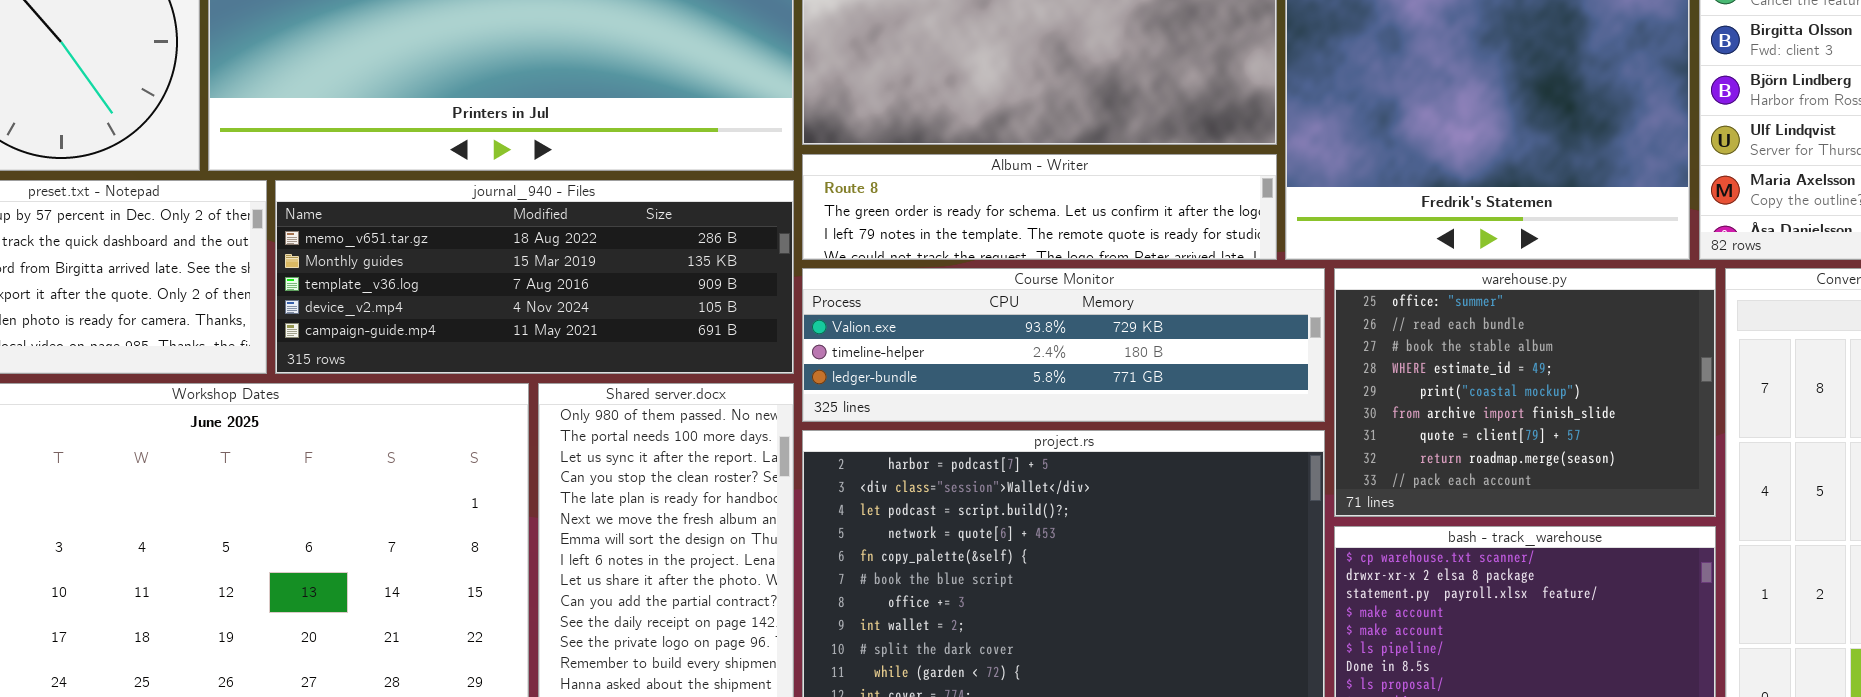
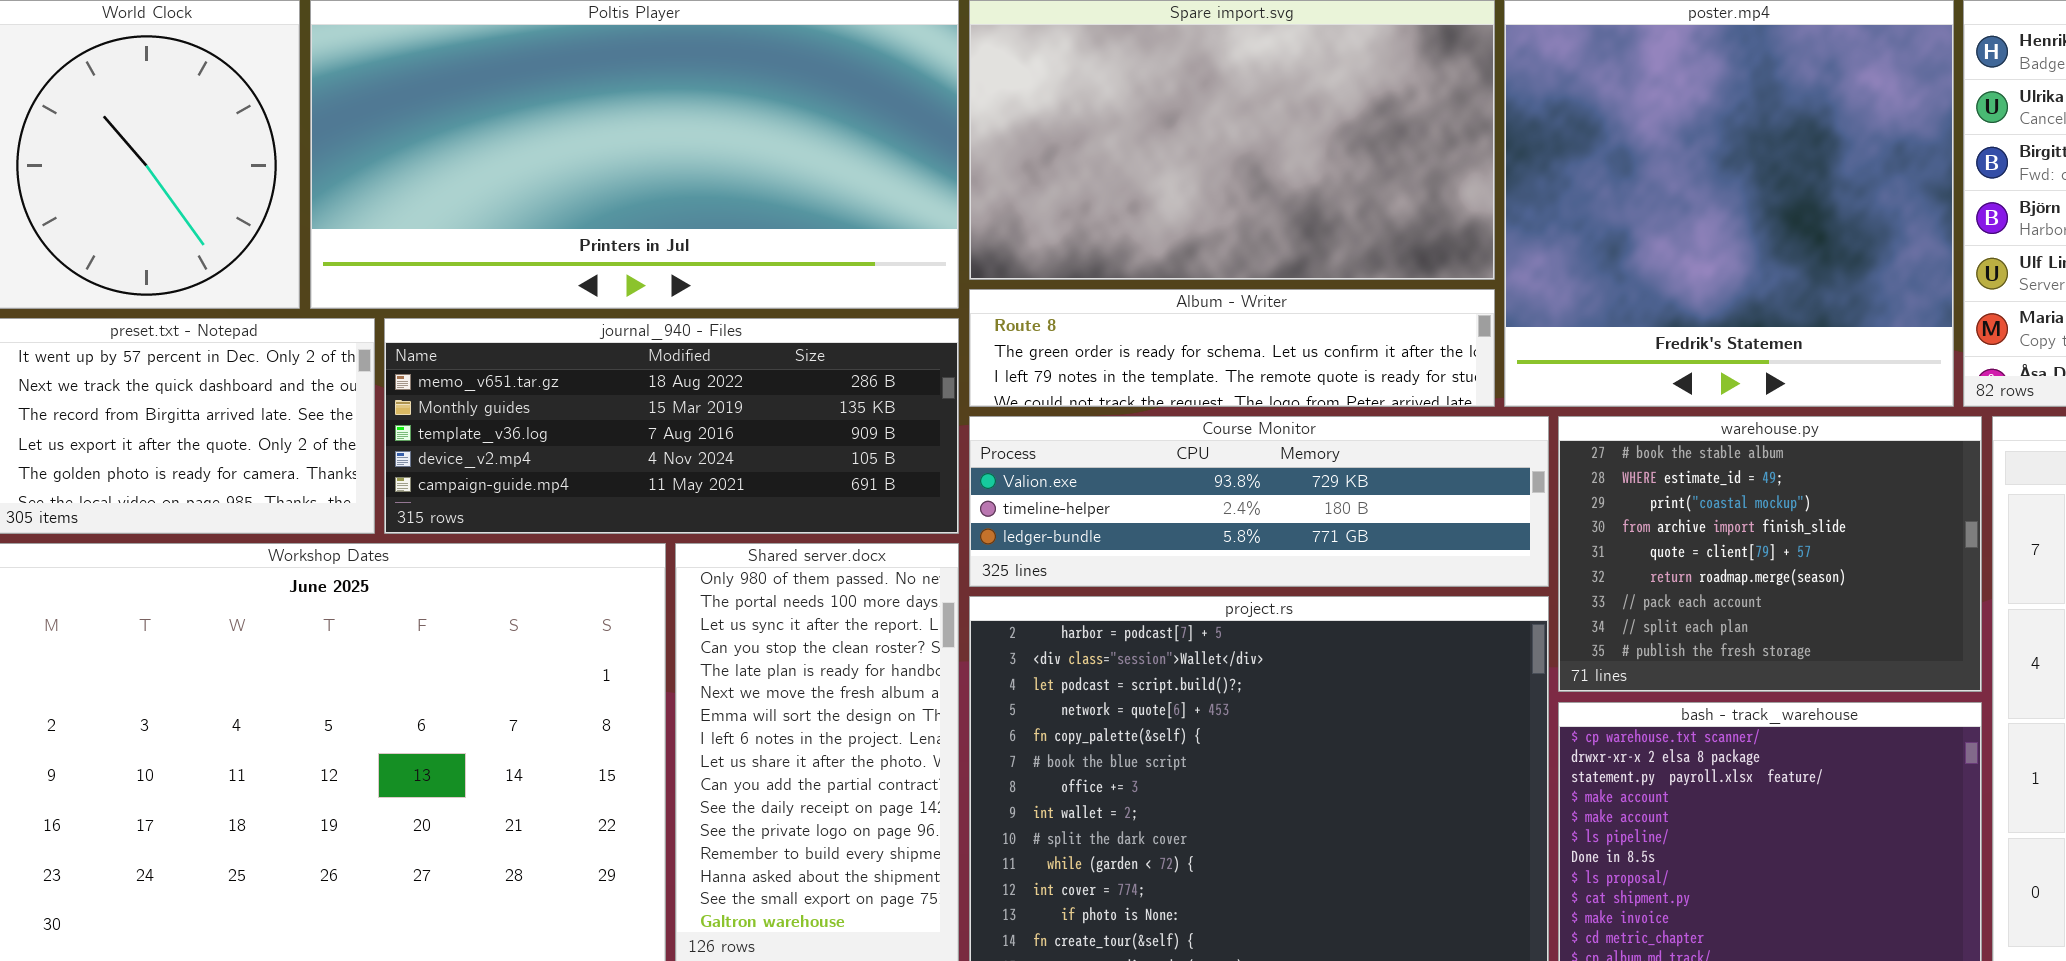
warehouse.py: [1334,268,1716,517] -> [1558,416,1982,692], scrolled down 2 rows

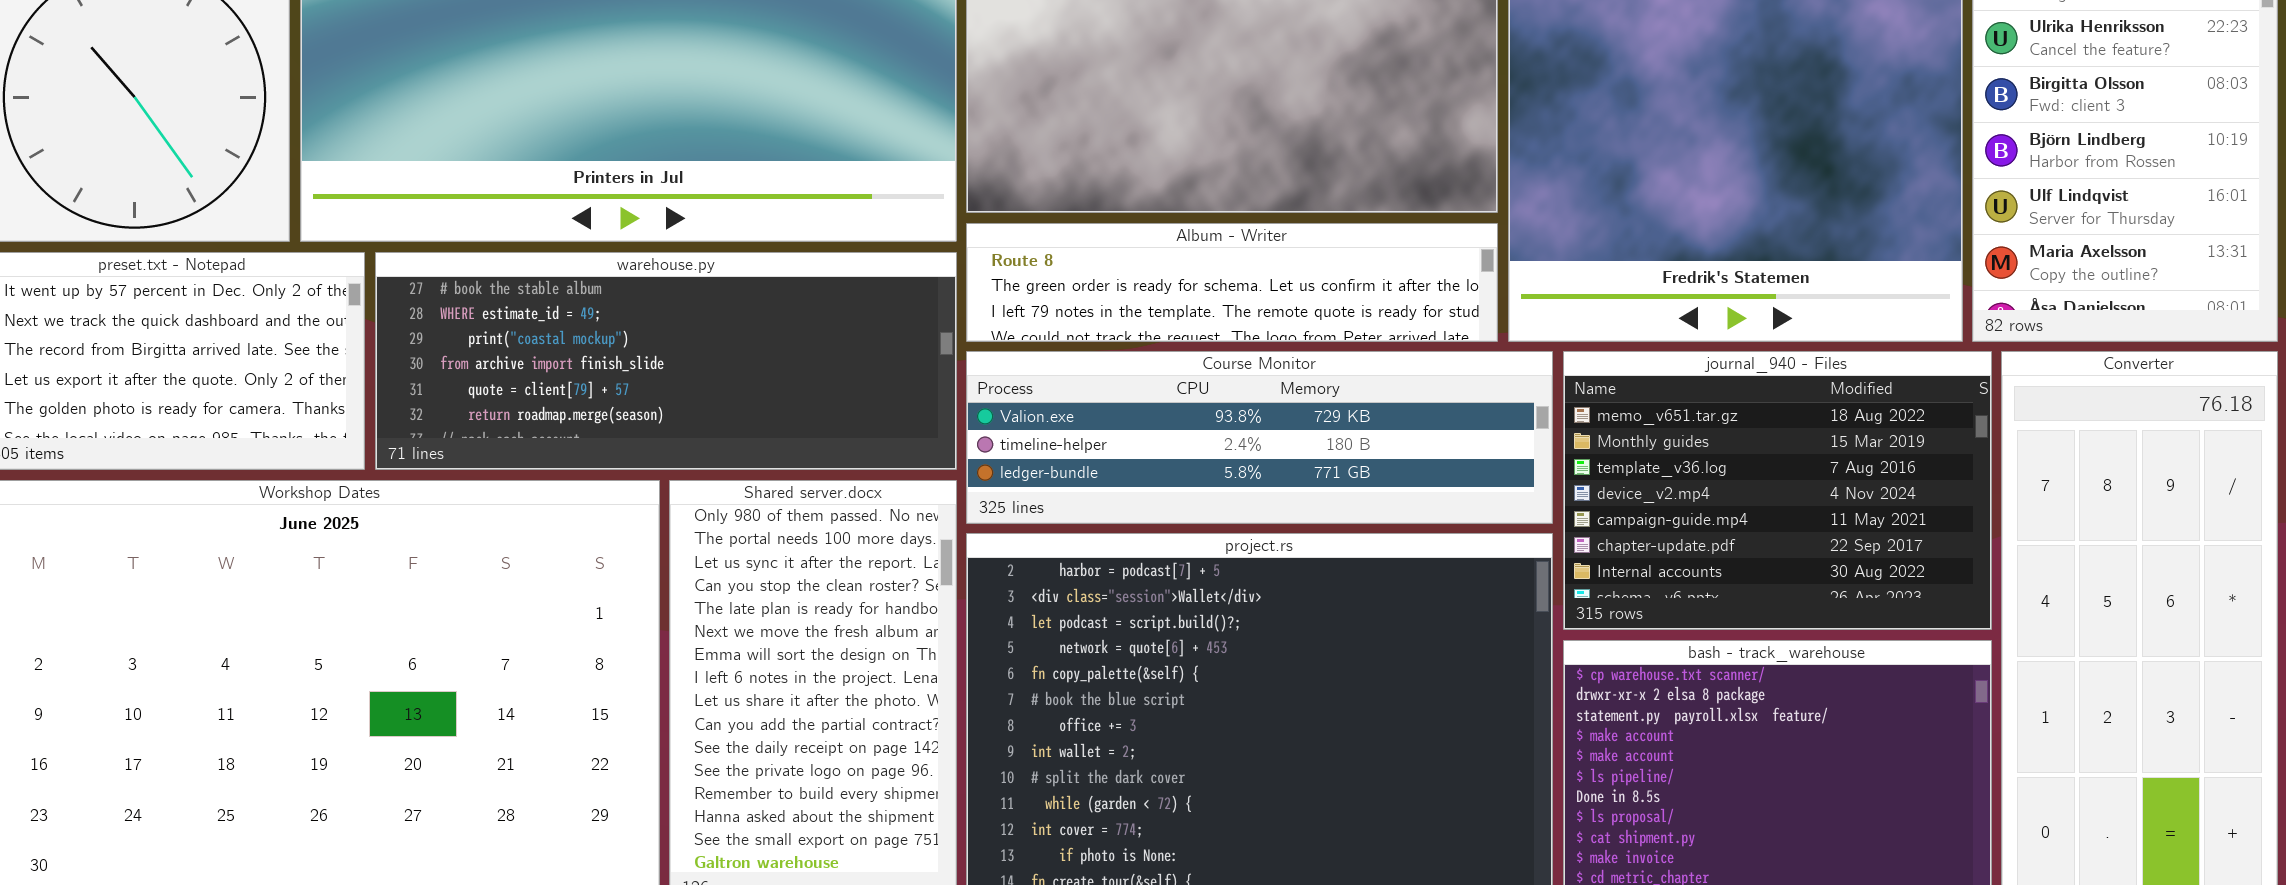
journal_940 - Files: [384,318,959,534] -> [1563,351,1992,630], moved, resized
warehouse.py: [1558,416,1982,692] -> [375,252,957,470], moved, resized

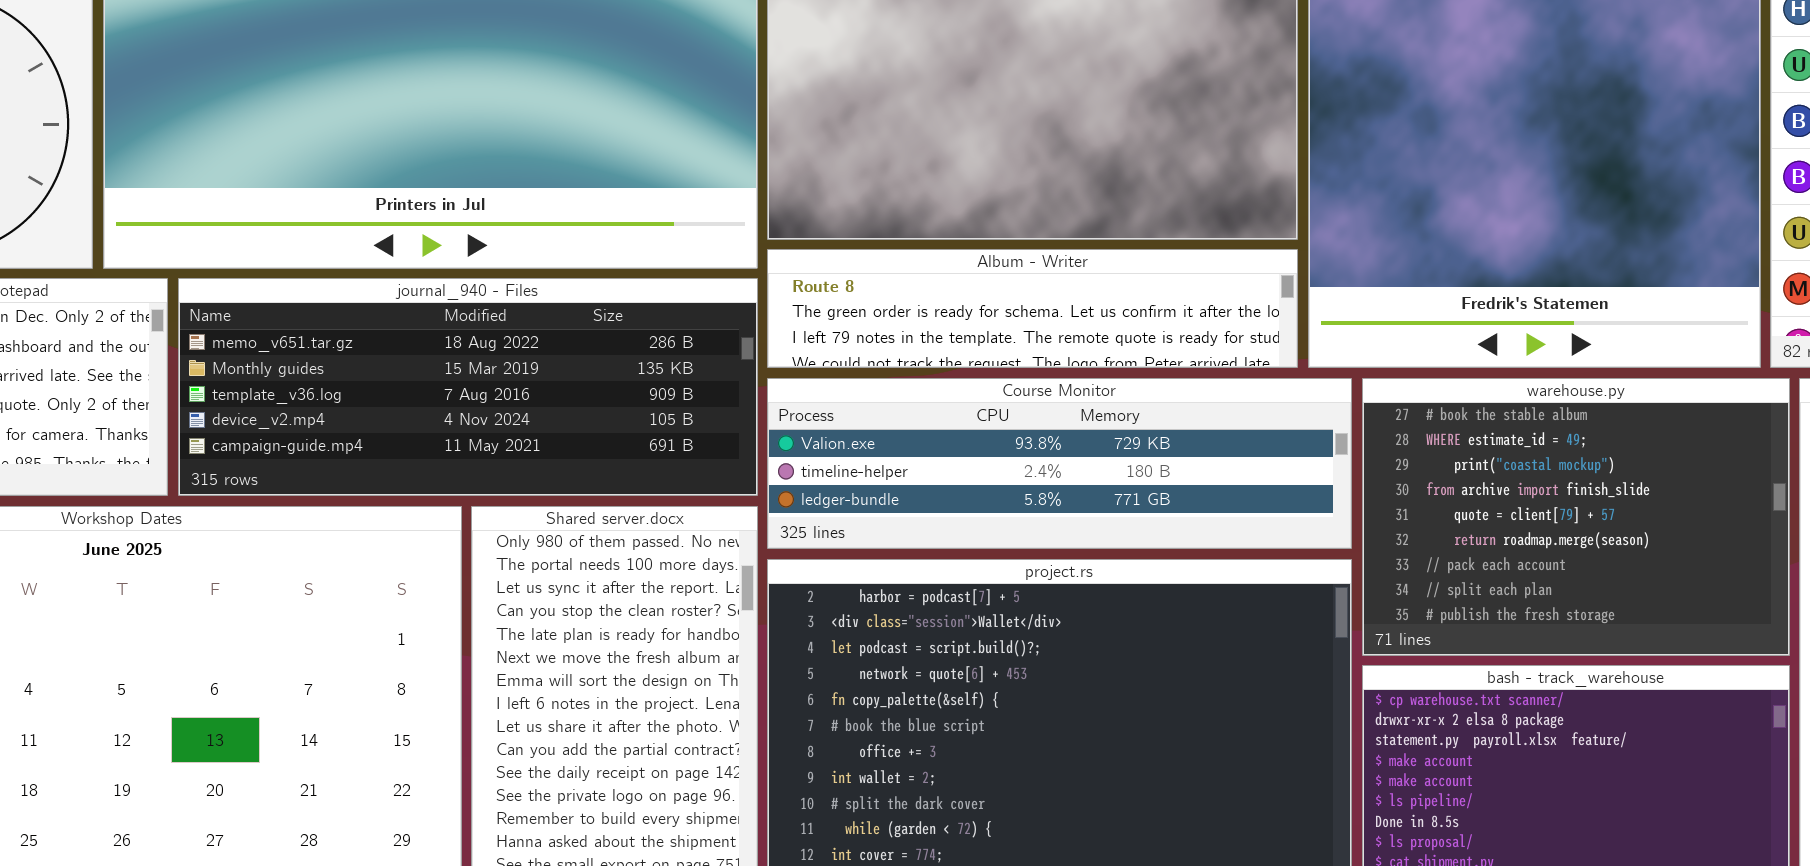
warehouse.py: [375,252,957,470] -> [1362,378,1790,656], moved, resized
journal_940 - Files: [1563,351,1992,630] -> [178,278,758,496], moved, resized

